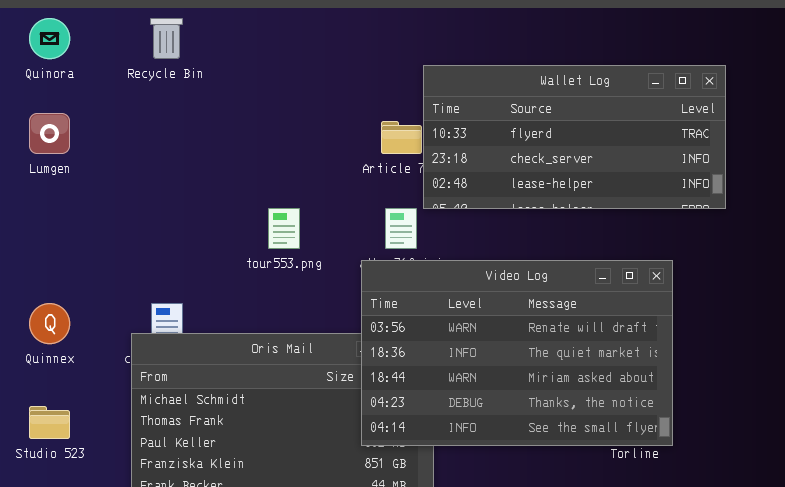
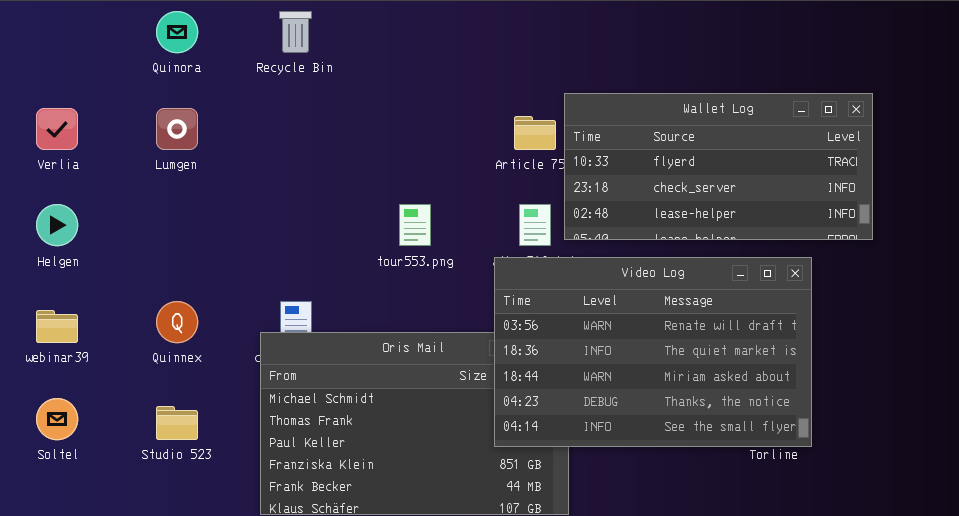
Wallet Log: [423,65,726,209] -> [564,93,873,240], moved

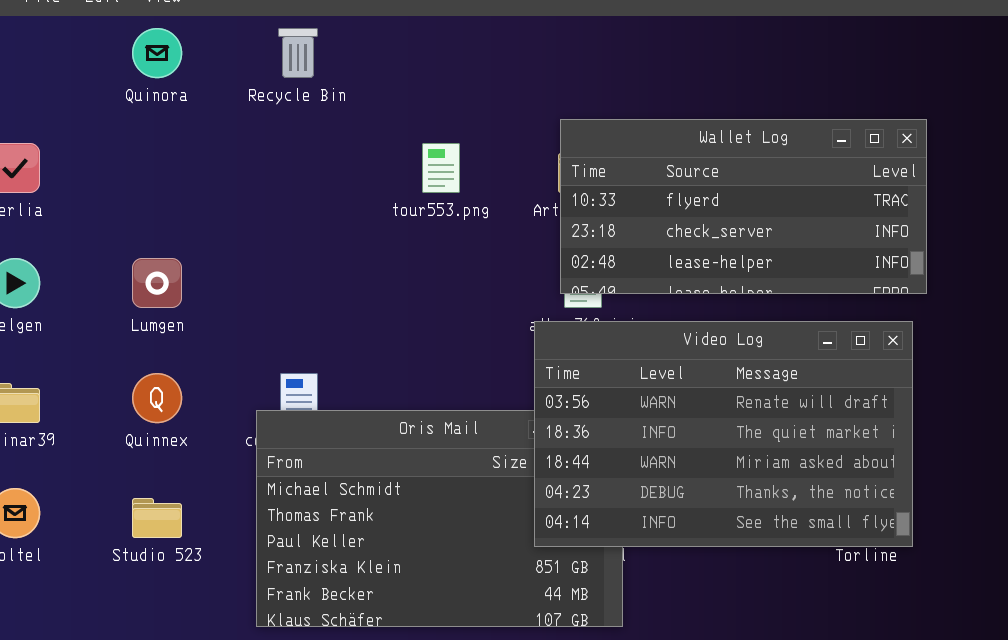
Wallet Log: [564,93,873,240] -> [560,119,927,294], moved
Lumgen: [156,108,198,150] -> [132,258,182,308], moved
tour553.png: [399,204,431,246] -> [422,143,460,193], moved

